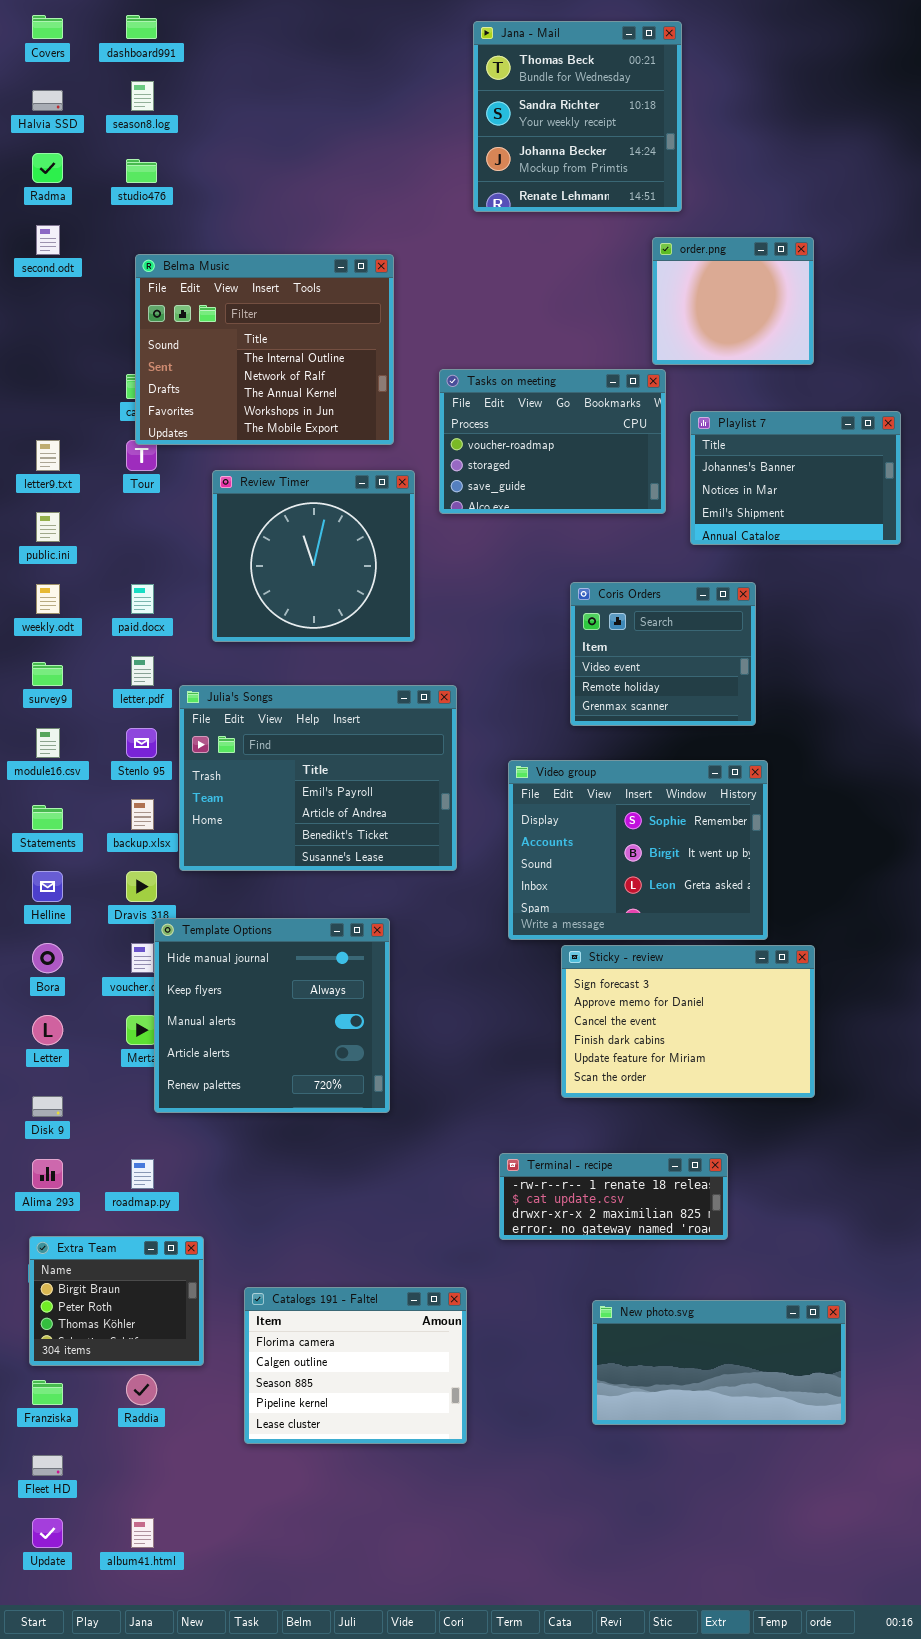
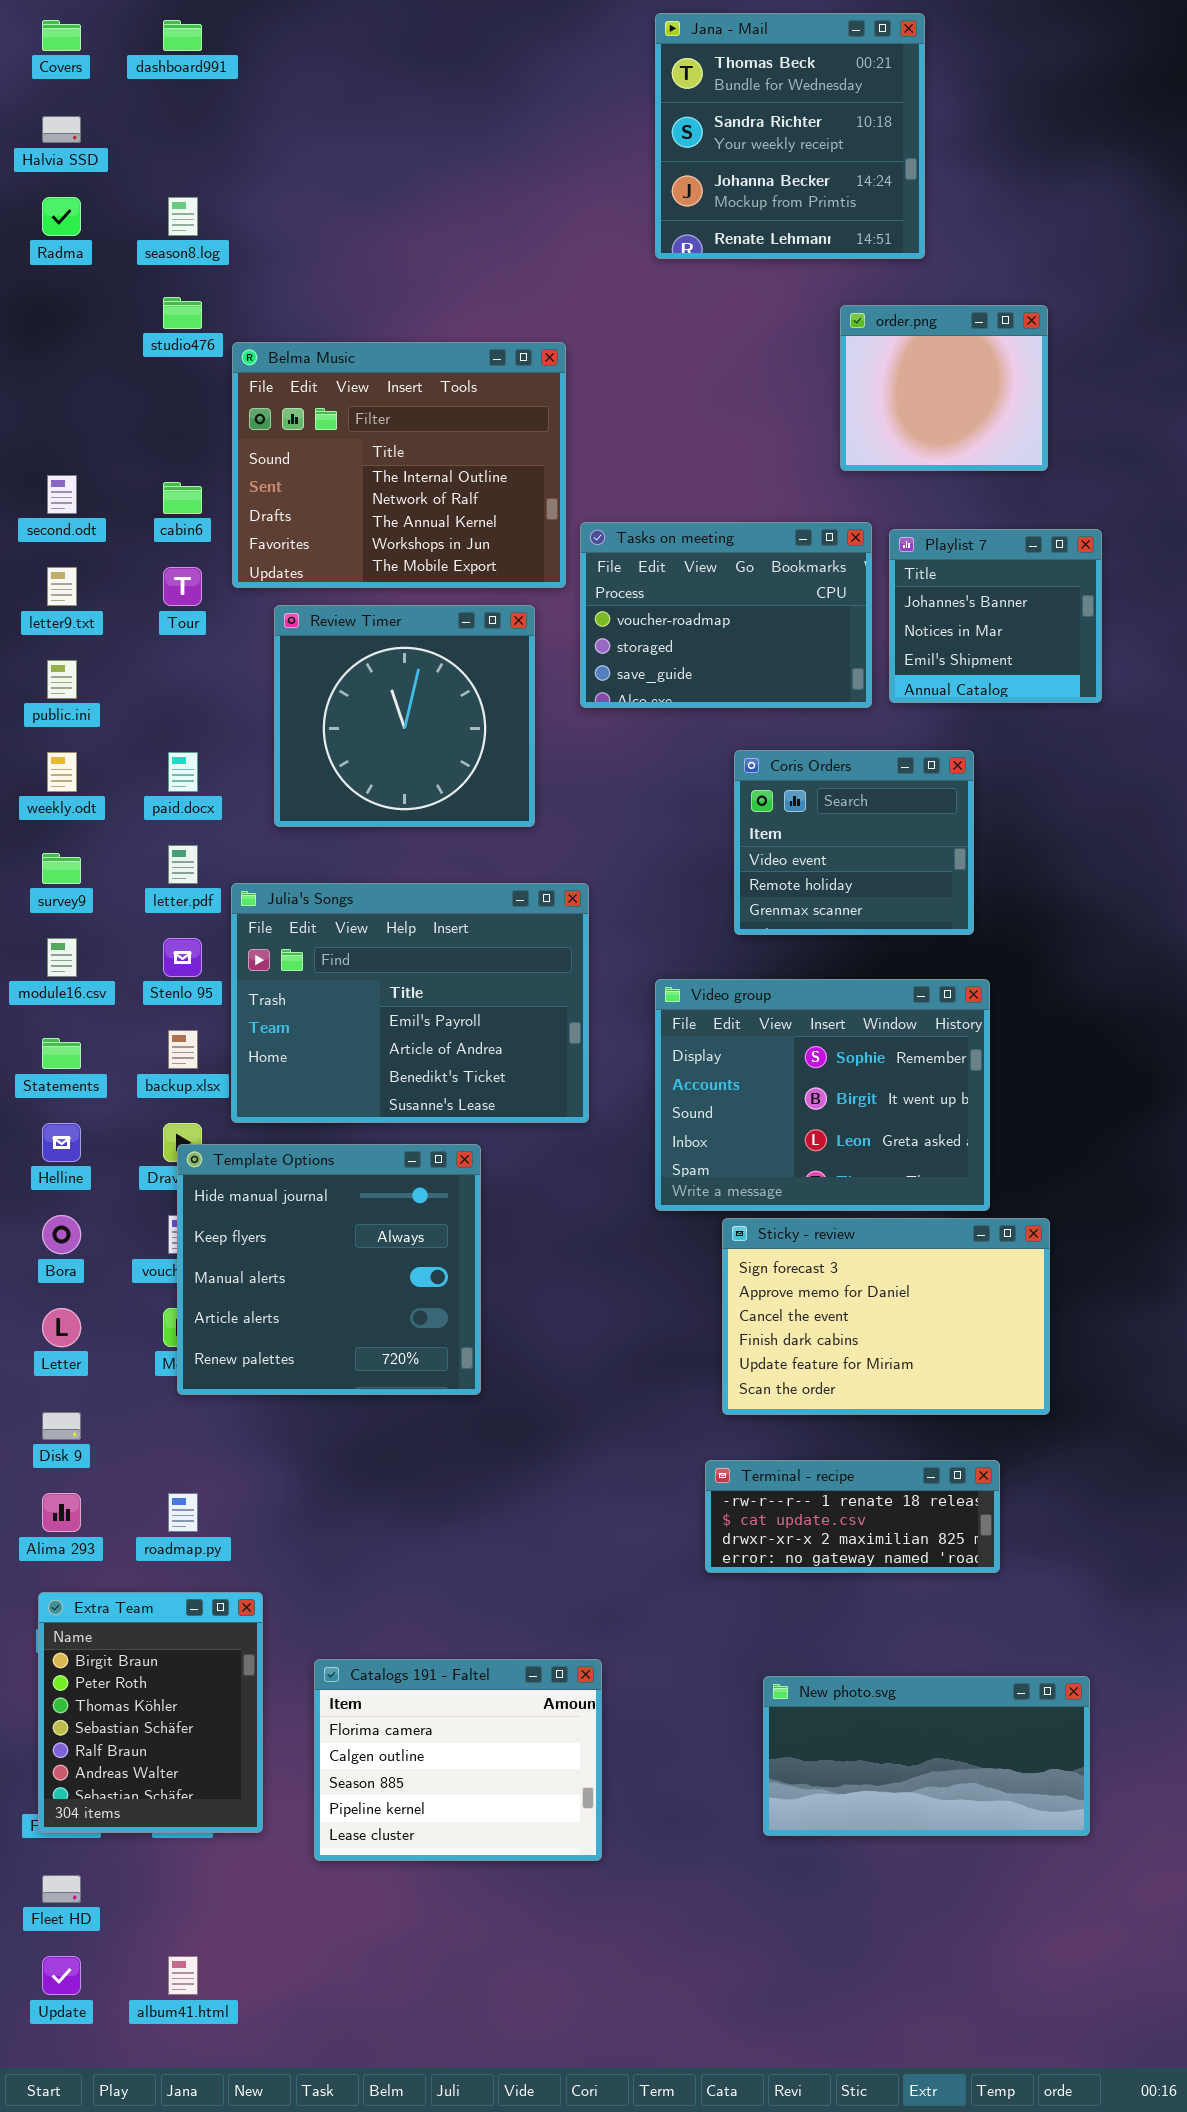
Jana - Mail: [473,21,682,212] -> [655,13,925,259], moved
season8.log: [131,81,154,111] -> [168,197,198,236], moved
studio476: [126,159,157,183] -> [163,297,202,329], moved
second.odt: [36,225,60,255] -> [47,475,77,514], moved
Belma Music: [135,254,394,445] -> [232,342,566,588], moved
Tasks on meeting: [439,369,666,514] -> [580,522,872,708], moved
Playlist 7: [690,411,901,545] -> [889,529,1102,703], resized
Template Options: [154,918,390,1113] -> [177,1144,481,1395], moved
Terminal - recipe: [499,1153,728,1240] -> [705,1460,1000,1573], moved
Extra Team: [29,1236,204,1366] -> [38,1592,263,1833], resized

